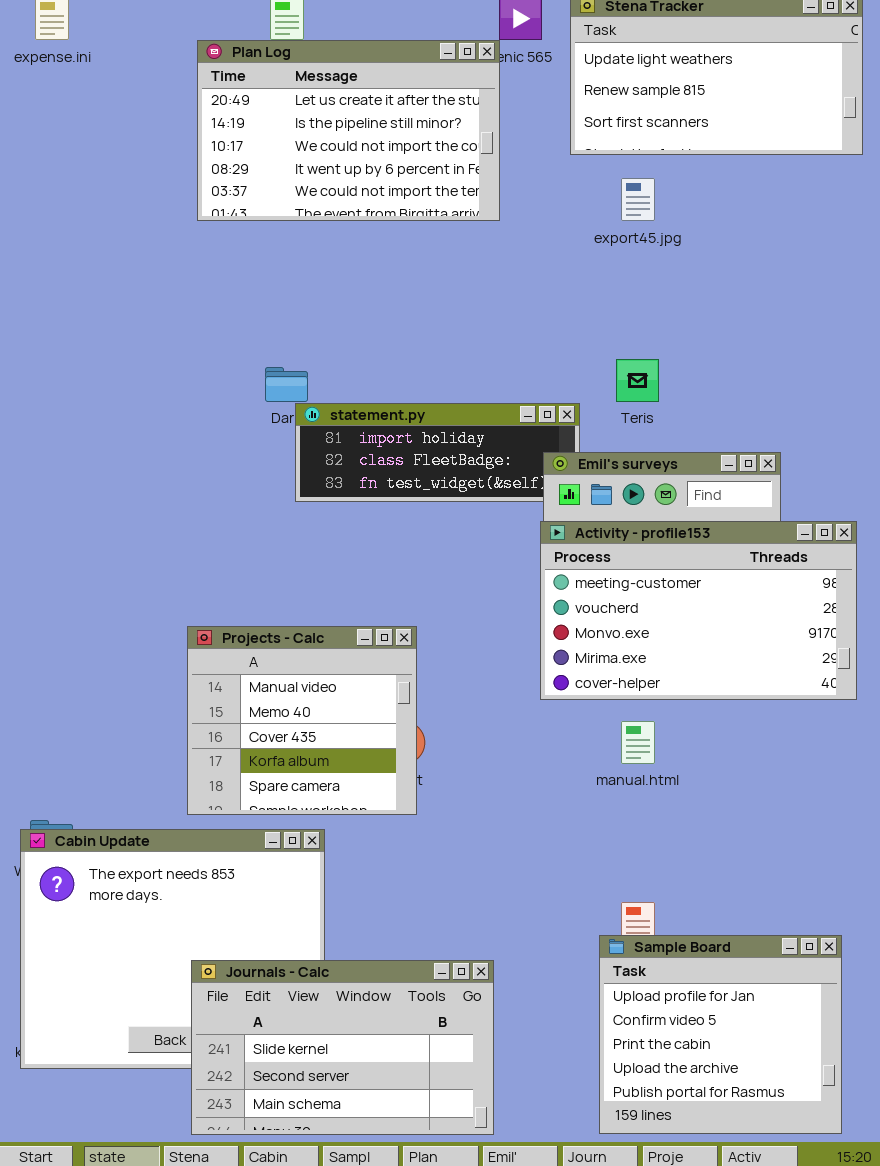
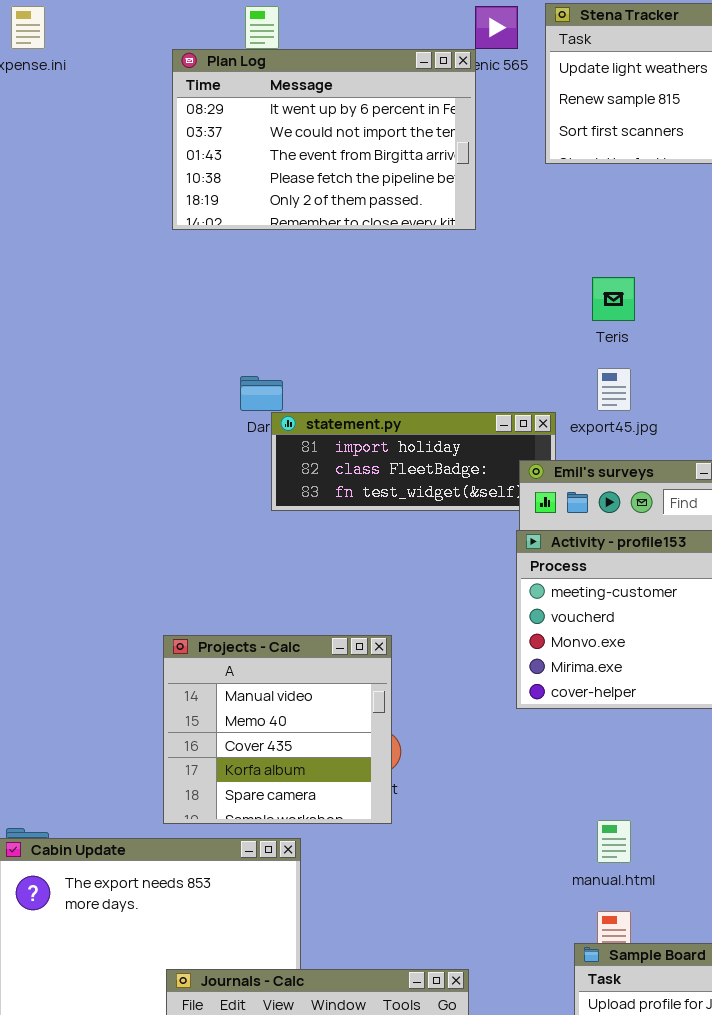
Plan Log: [197,40,500,221] -> [172,49,476,230], scrolled down 3 rows
export45.jpg: [621,178,655,221] -> [597,368,631,411], moved
Teris: [616,359,659,402] -> [592,277,635,321], moved
manual.html: [621,721,655,764] -> [597,820,631,863], moved

